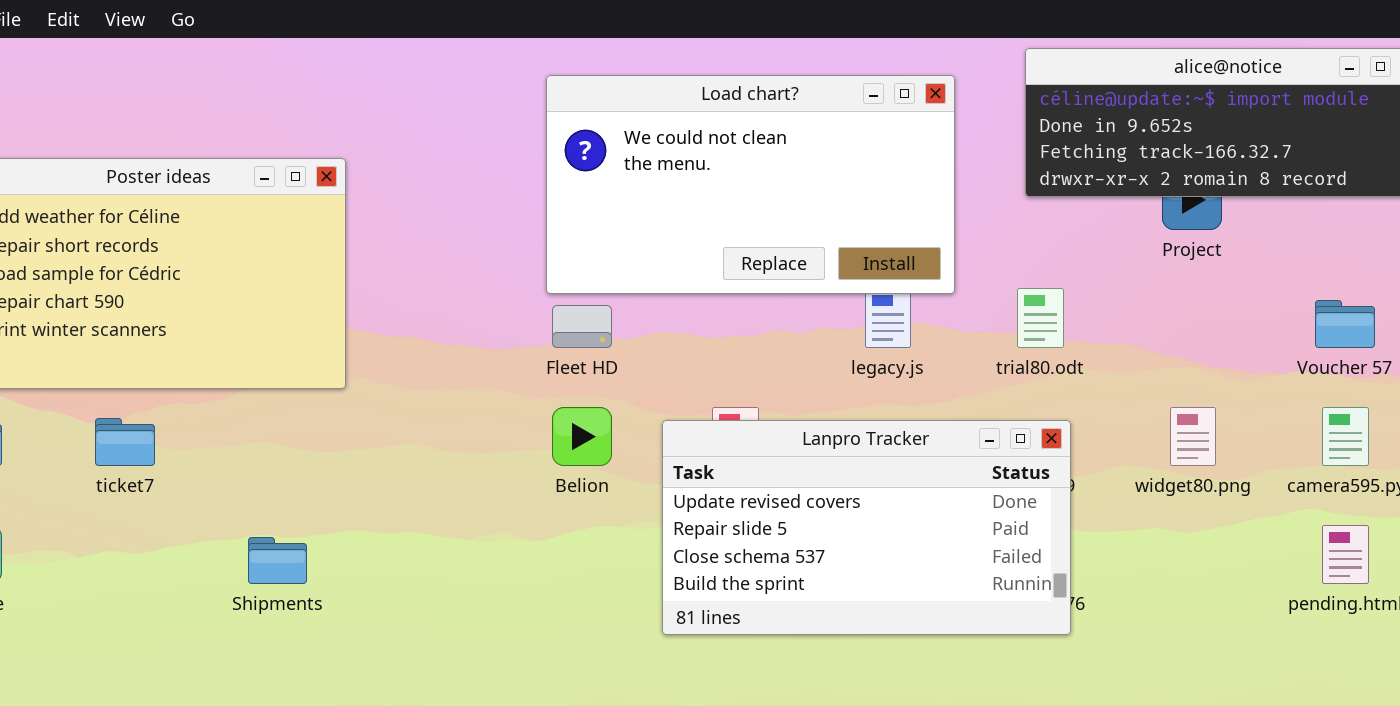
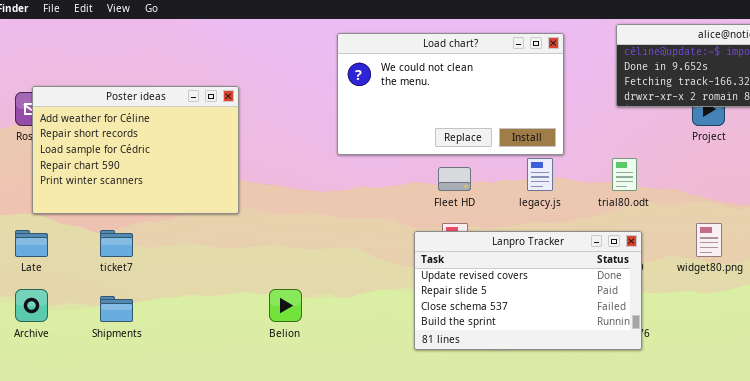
Load chart?: [546,75,955,294] -> [337,33,564,155], moved
Fleet HD: [552,305,612,348] -> [438,167,471,191], moved
Belion: [552,407,612,466] -> [269,289,302,322], moved
Shipments: [248,537,307,584] -> [100,296,133,322], moved

